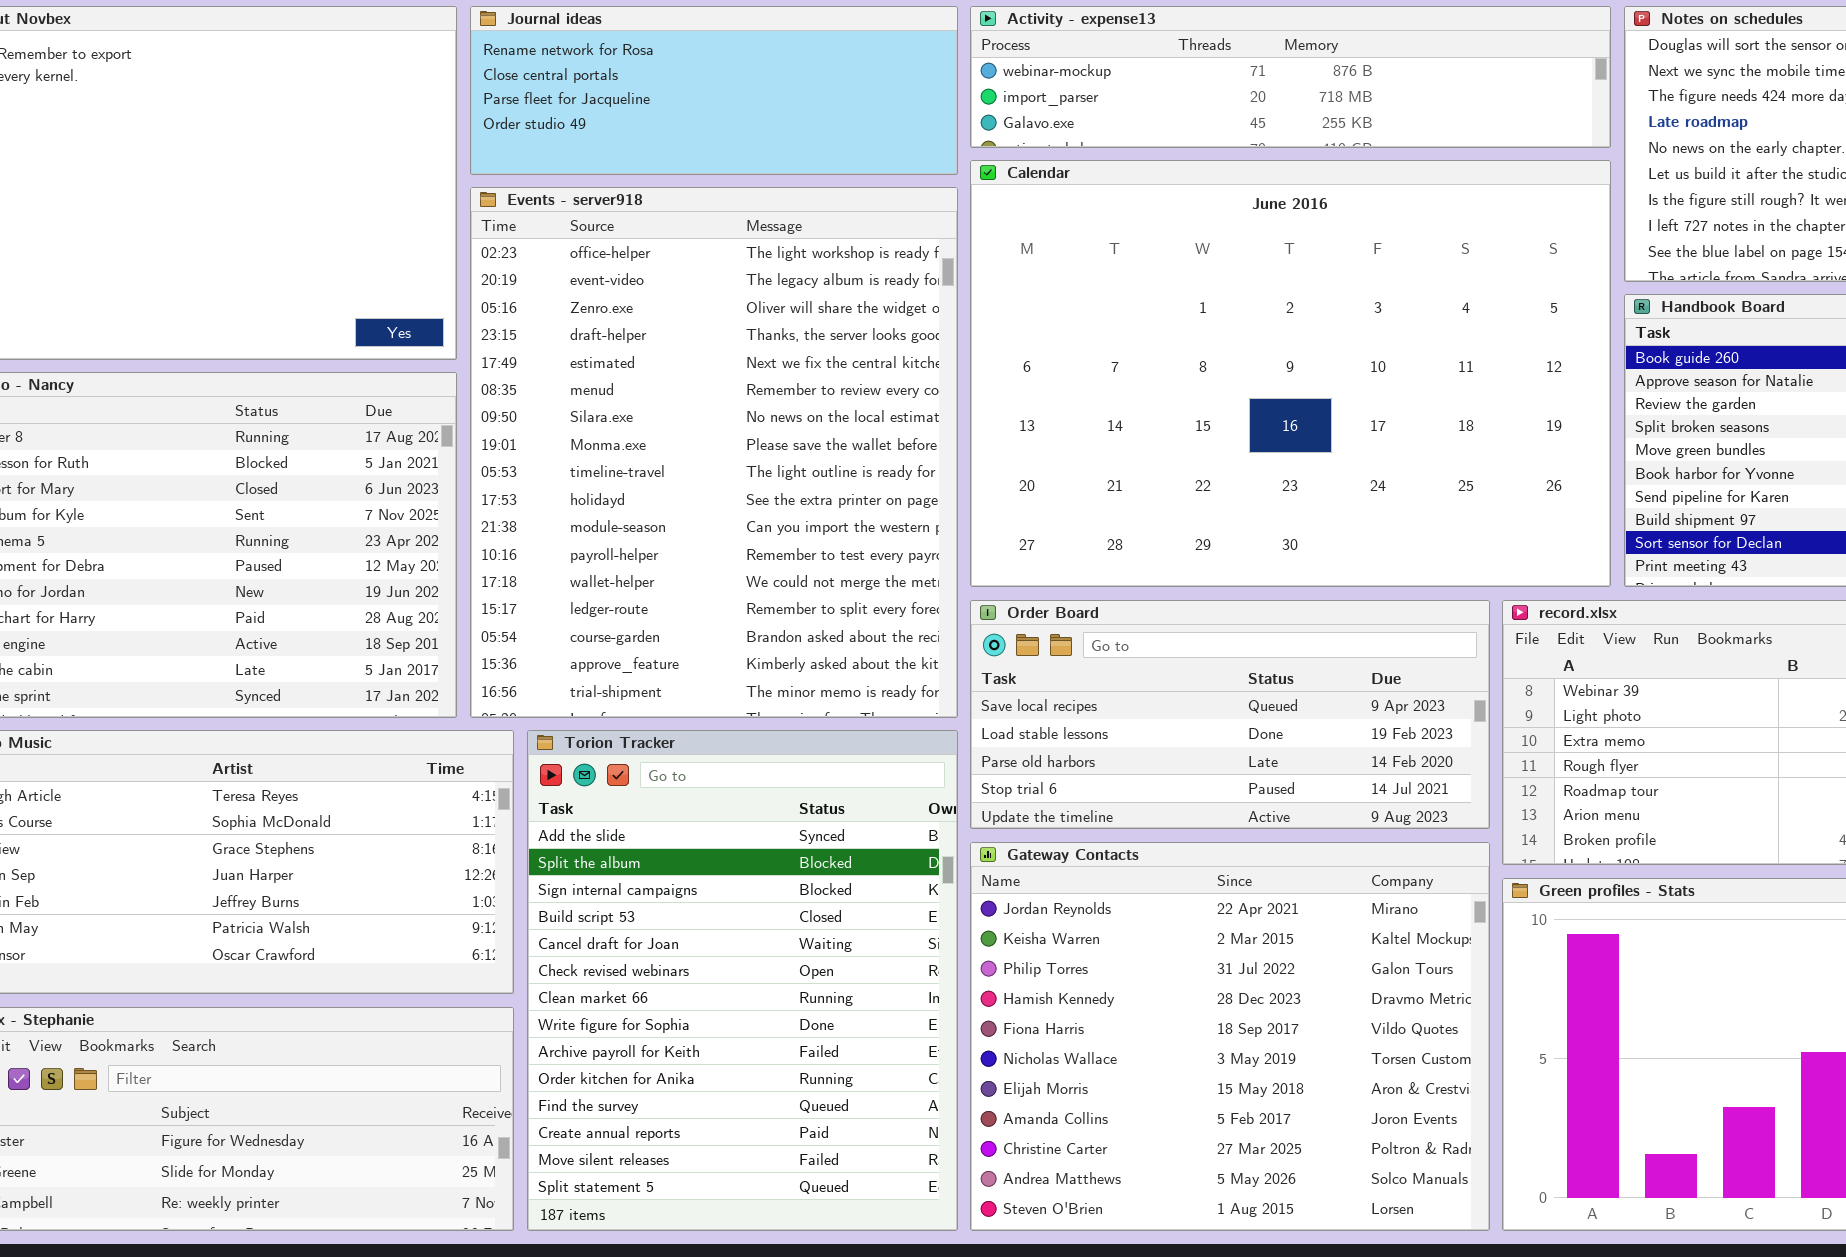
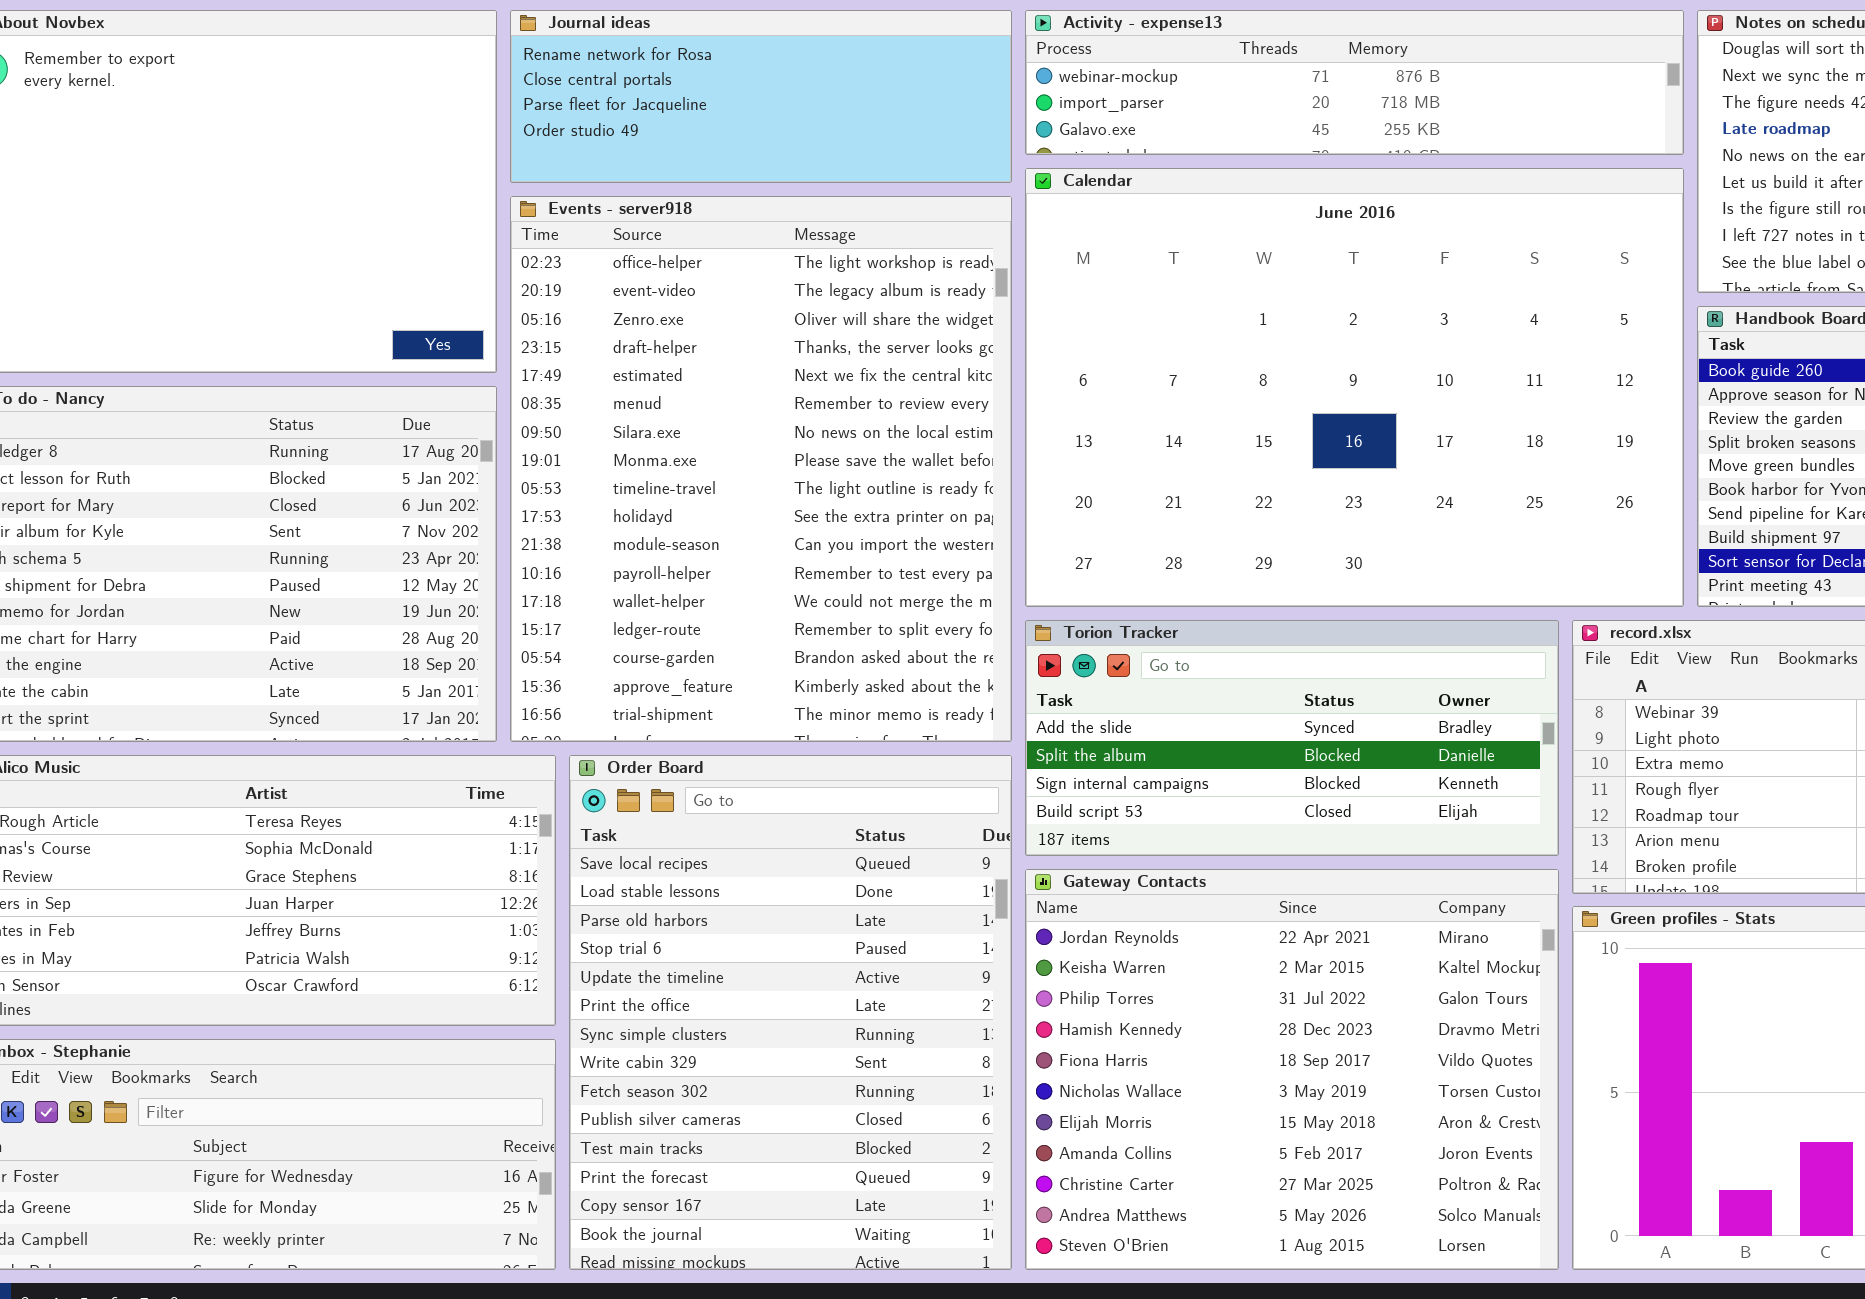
Order Board: [970,600,1490,829] -> [569,755,1012,1270], moved, resized
Torion Tracker: [527,730,958,1231] -> [1025,620,1559,856], moved, resized

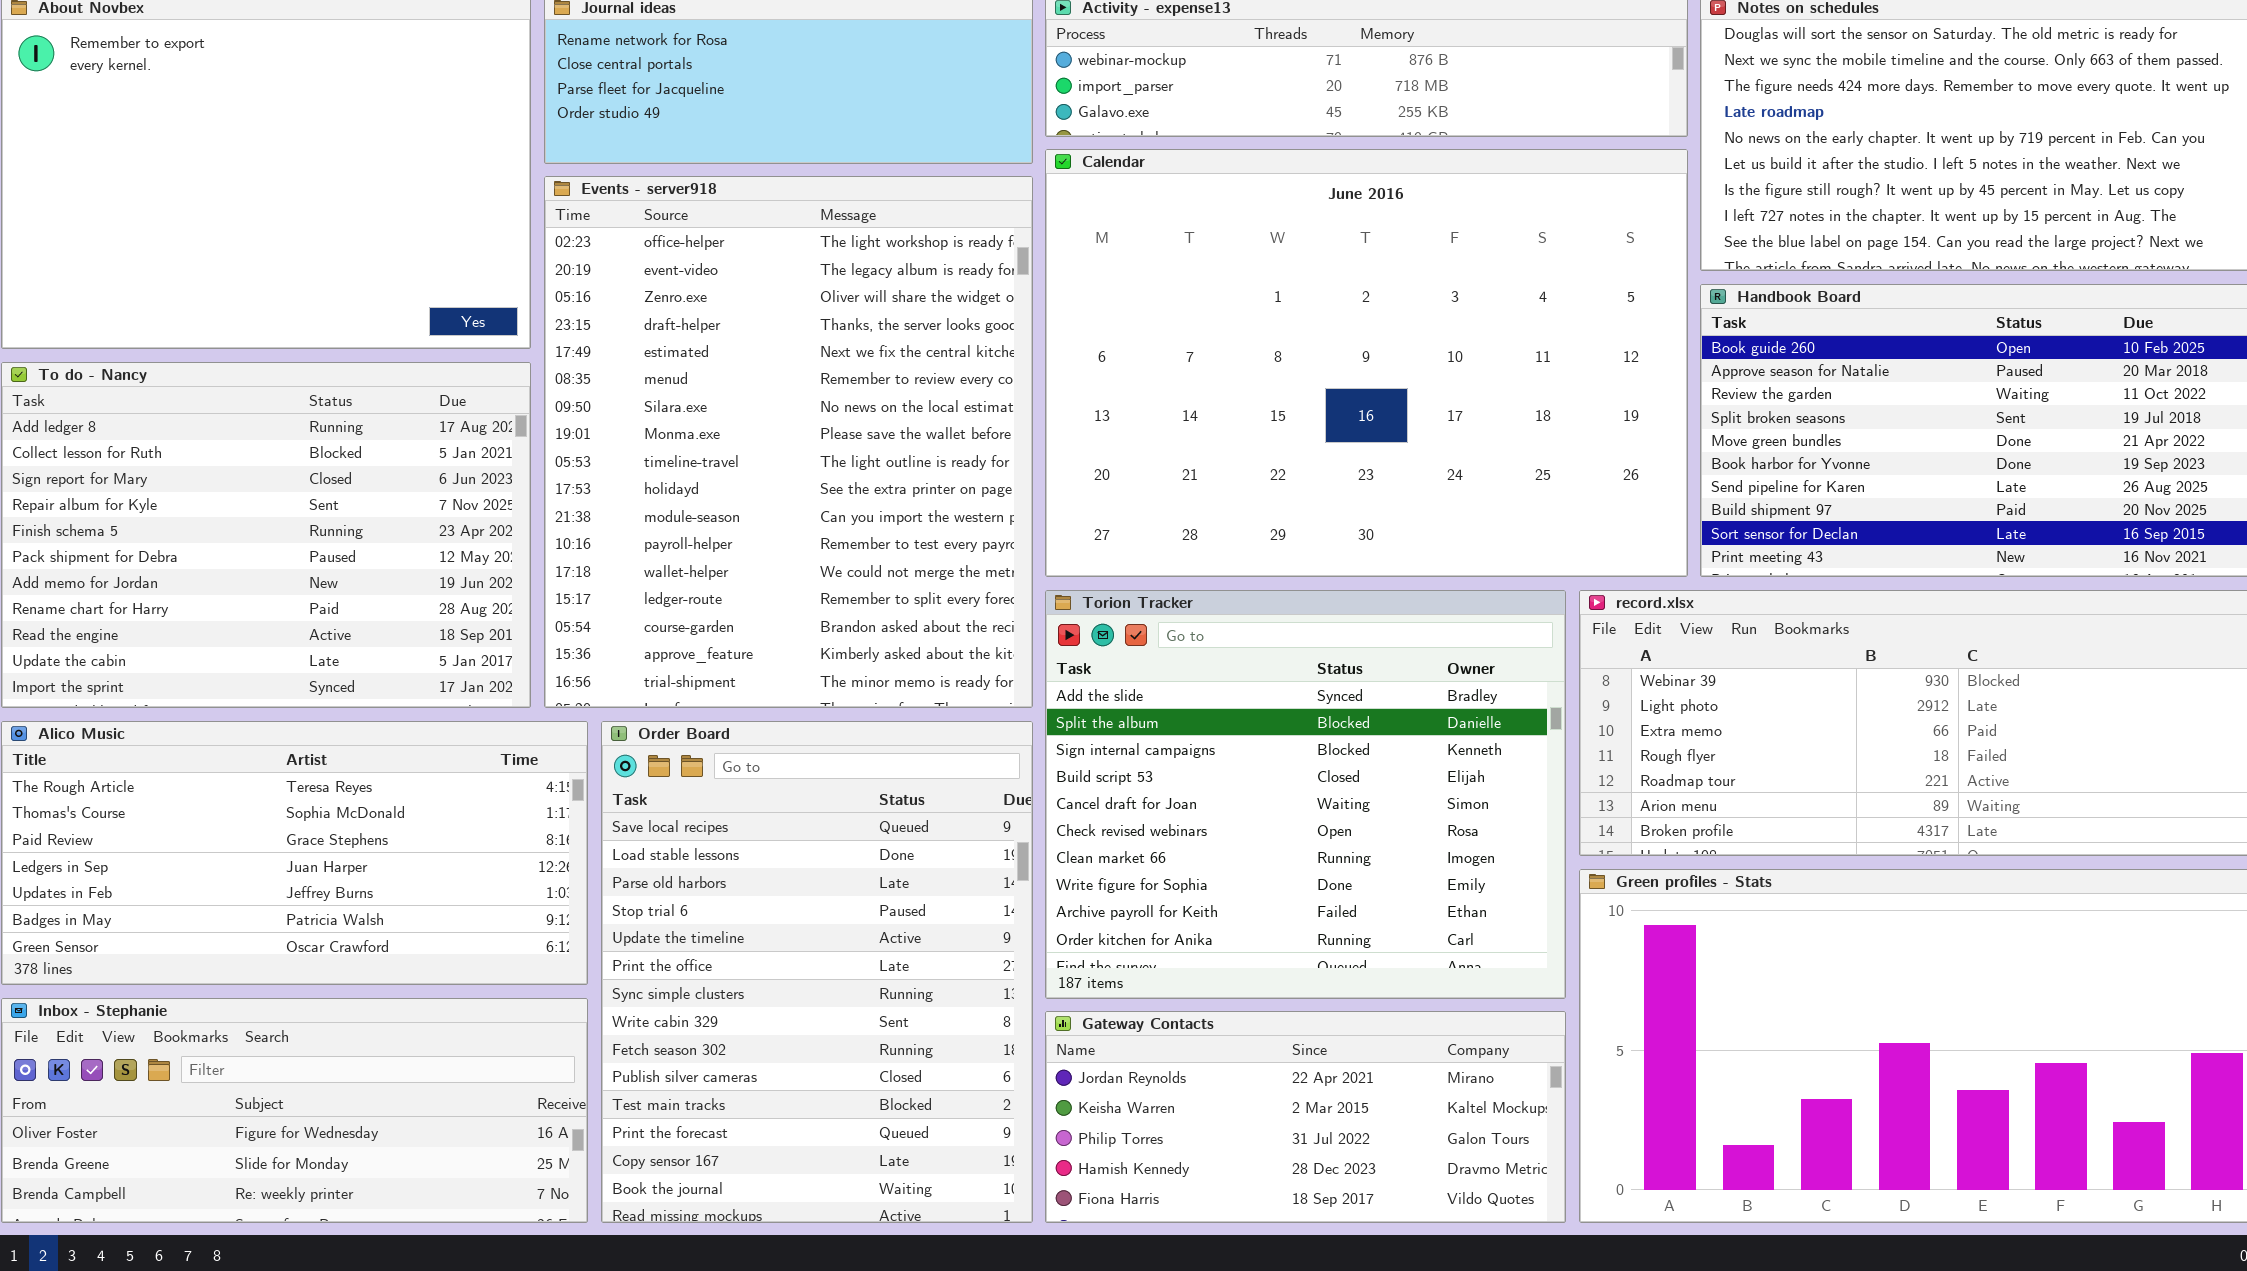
Torion Tracker: [1025,620,1559,856] -> [1045,590,1566,999], resized
Gateway Contacts: [1025,869,1559,1270] -> [1045,1011,1566,1223], resized

